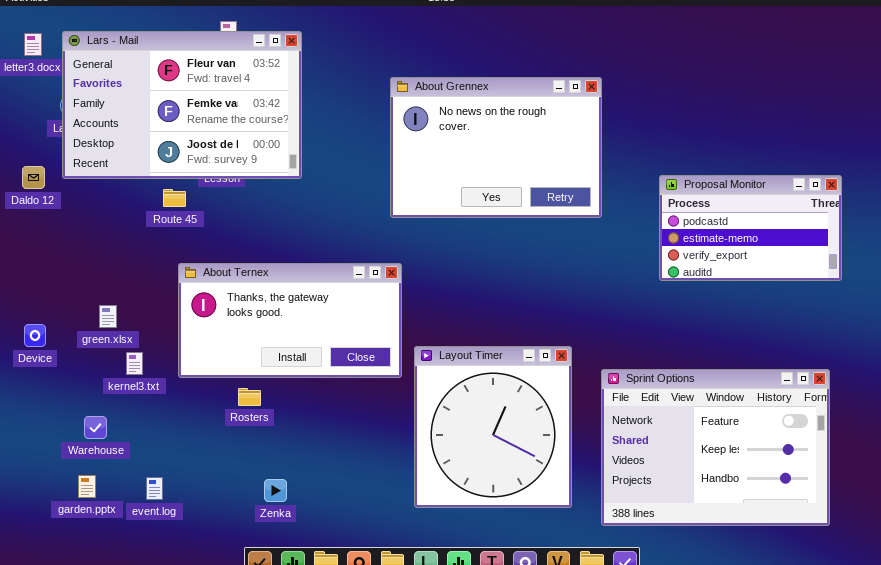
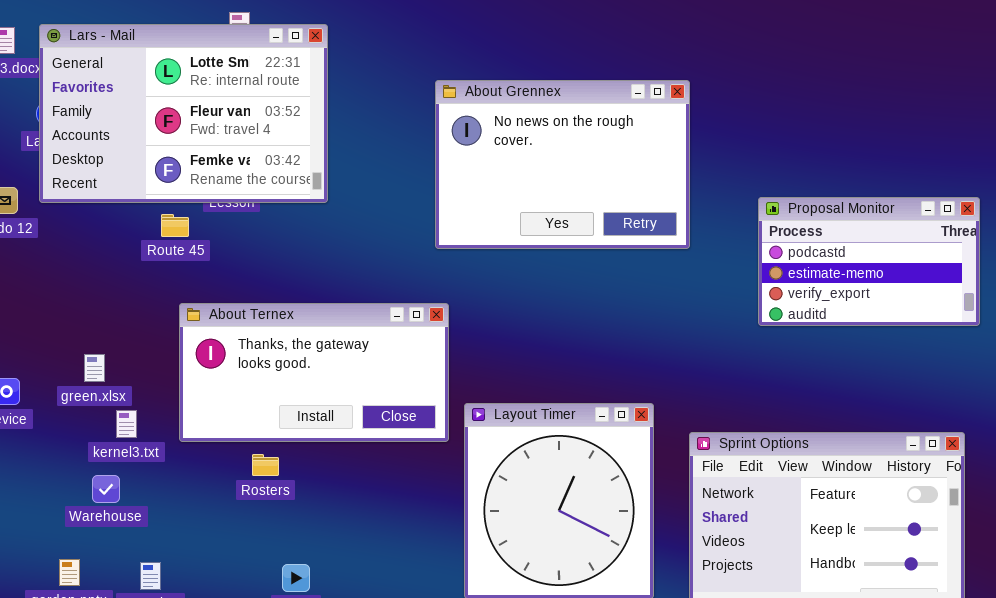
Lars - Mail: [62,31,302,179] -> [39,24,328,203], scrolled up 1 row
Warehouse: [84,416,107,439] -> [92,475,120,503], moved

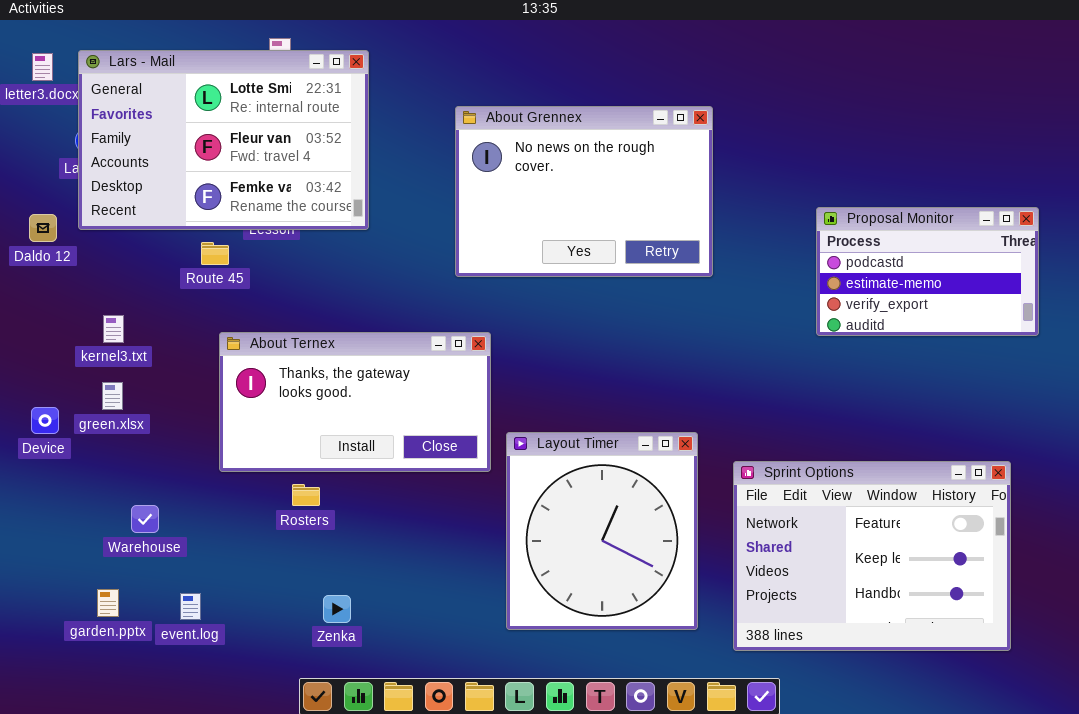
About Grennex: [435,80,690,249] -> [455,106,713,277], moved
Proposal Monitor: [758,197,980,326] -> [816,207,1039,336], moved
green.xlsx: [84,354,105,382] -> [102,382,123,410], moved
kernel3.txt: [116,410,137,438] -> [103,315,124,343], moved

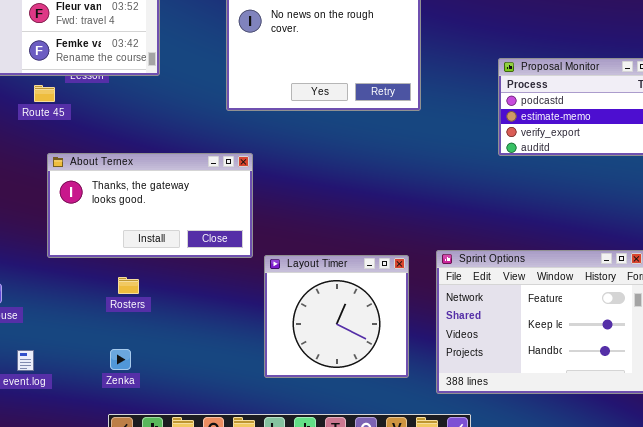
Layout Timer: [506,432,698,630] -> [264,255,409,378], resized
Rosters: [292,484,320,506] -> [118,277,139,294], moved
Zenka: [323,595,351,623] -> [110,349,131,370], moved

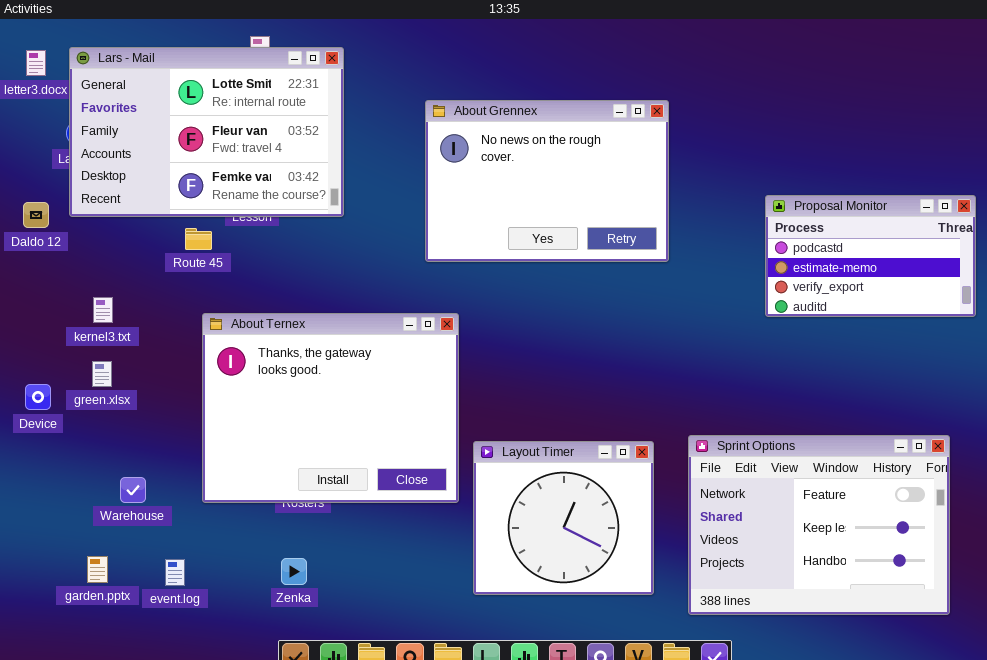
About Ternex: [47,153,253,258] -> [202,313,459,503], resized

